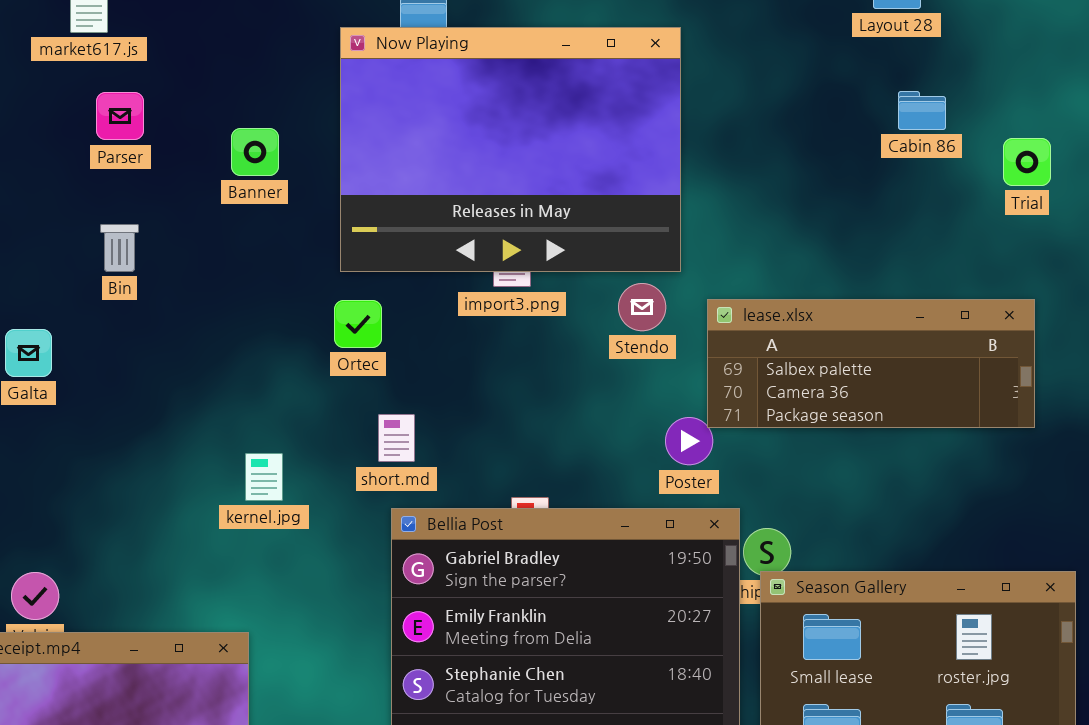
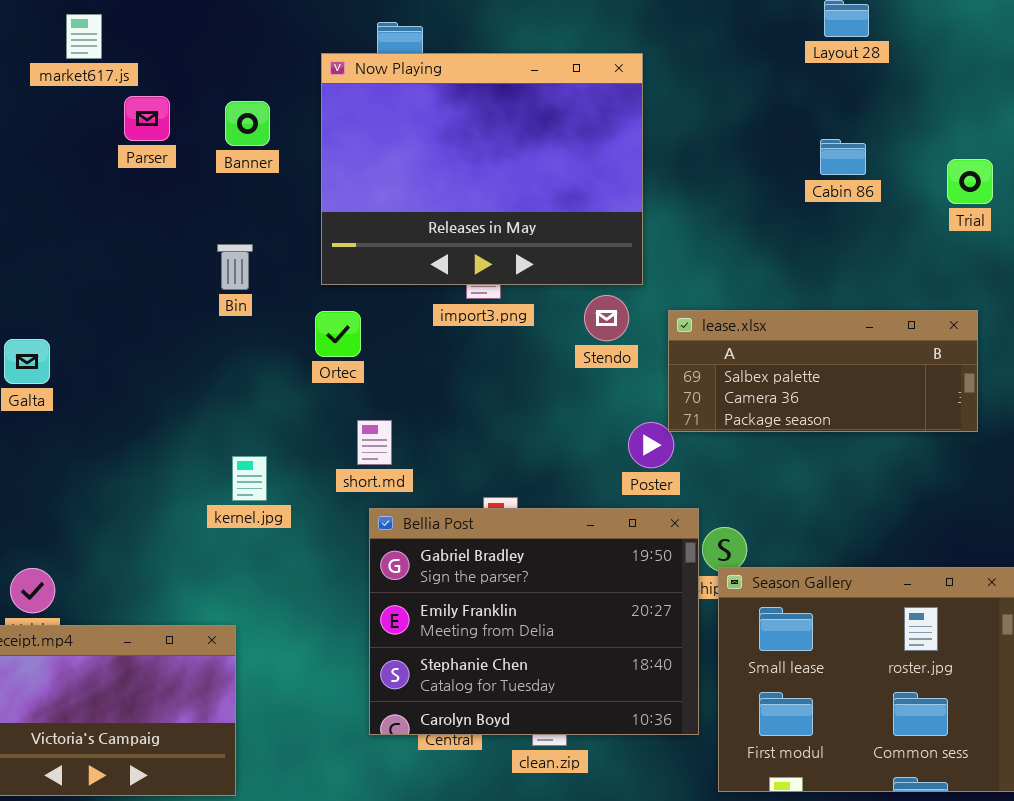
Cabin 86: [898,91,946,130] -> [820,139,866,175], moved
Parser: [96,92,144,140] -> [124,96,170,141], moved
Banner: [231,128,279,176] -> [225,101,270,146], moved
Bin: [100,224,139,272] -> [217,244,253,290], moved

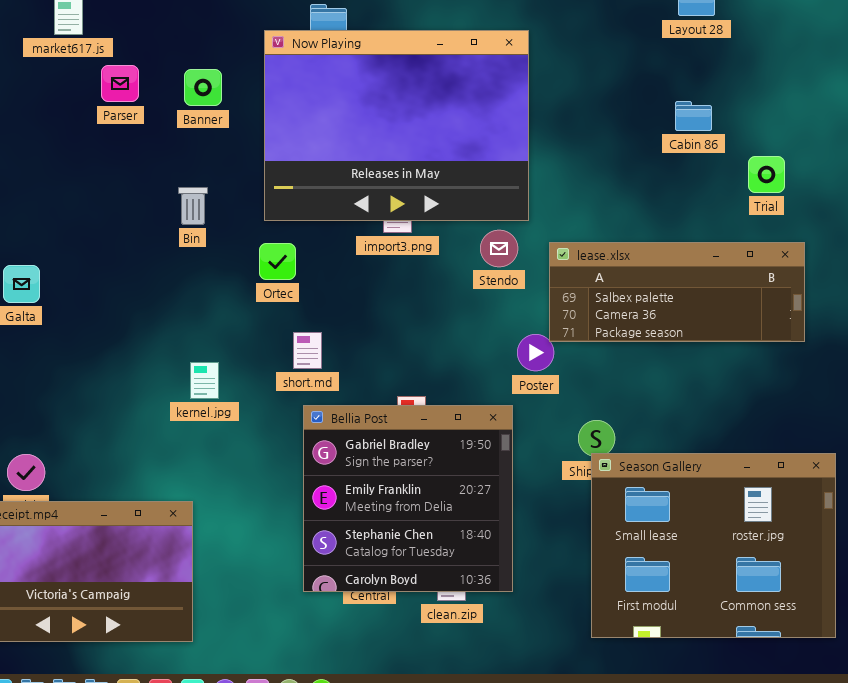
Trial: [947,159,993,204] -> [748,156,785,193], moved
Bellia Post: [369,508,699,735] -> [303,405,513,592], resized

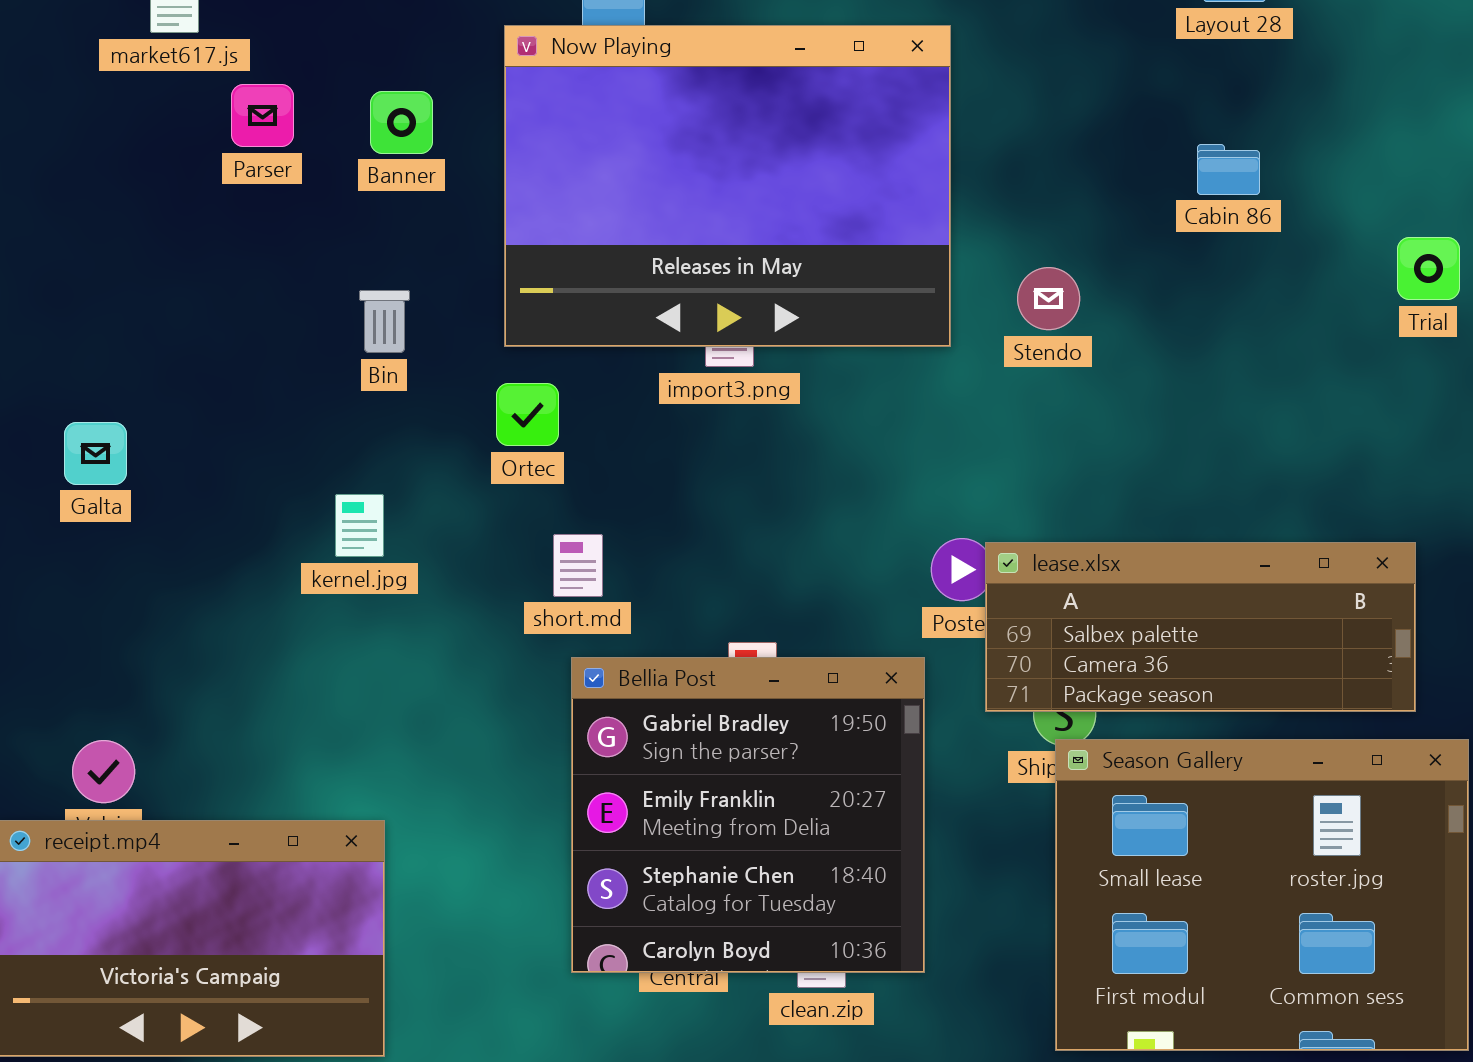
Trial: [748,156,785,193] -> [1397,237,1460,300], moved
Stendo: [480,230,518,267] -> [1017,267,1080,330], moved
lease.xlsx: [549,242,805,342] -> [985,542,1416,712], moved
kernel.jpg: [190,362,219,399] -> [335,494,384,557], moved

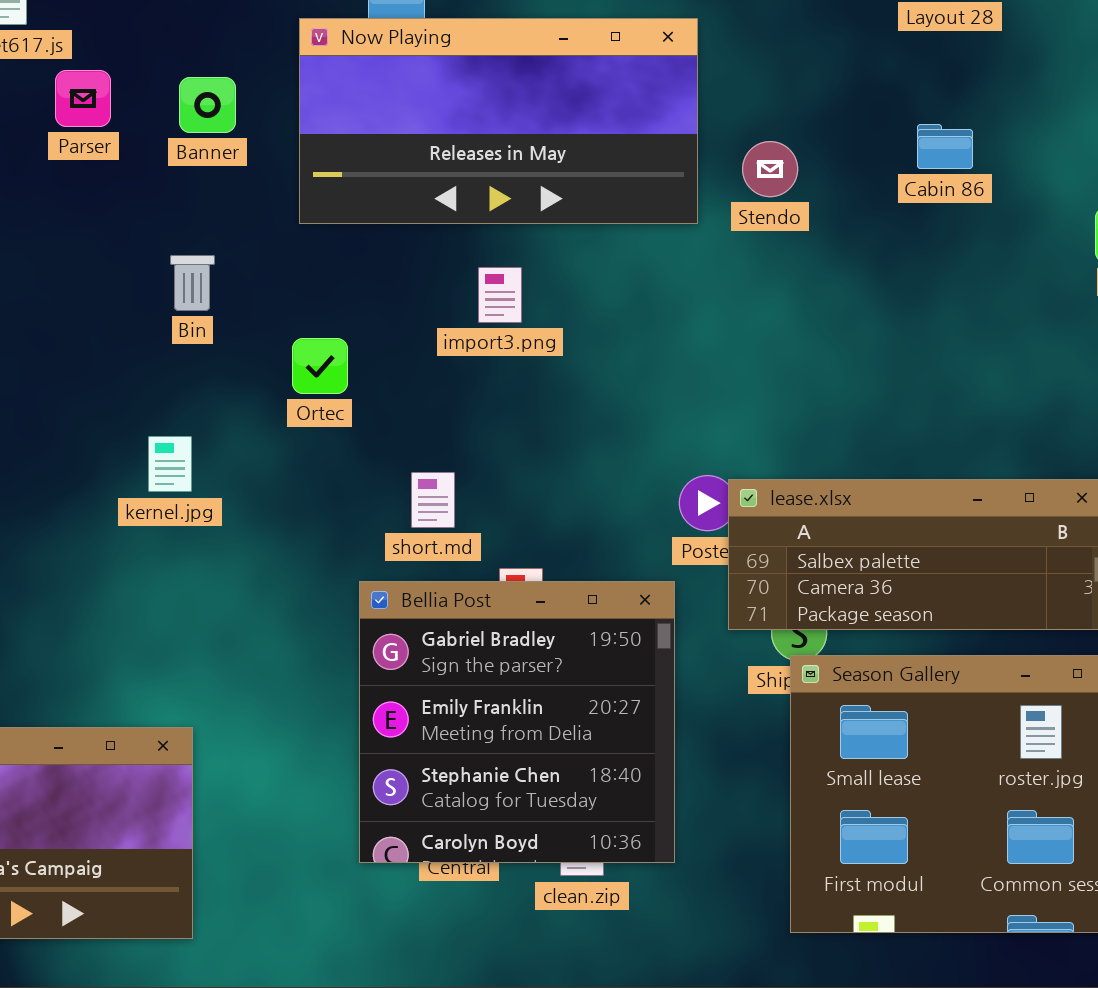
Now Playing: [504,25,951,347] -> [299,18,698,224], resized
Stendo: [1017,267,1080,330] -> [742,141,798,197], moved
short.md: [553,534,603,597] -> [411,472,455,528], moved

